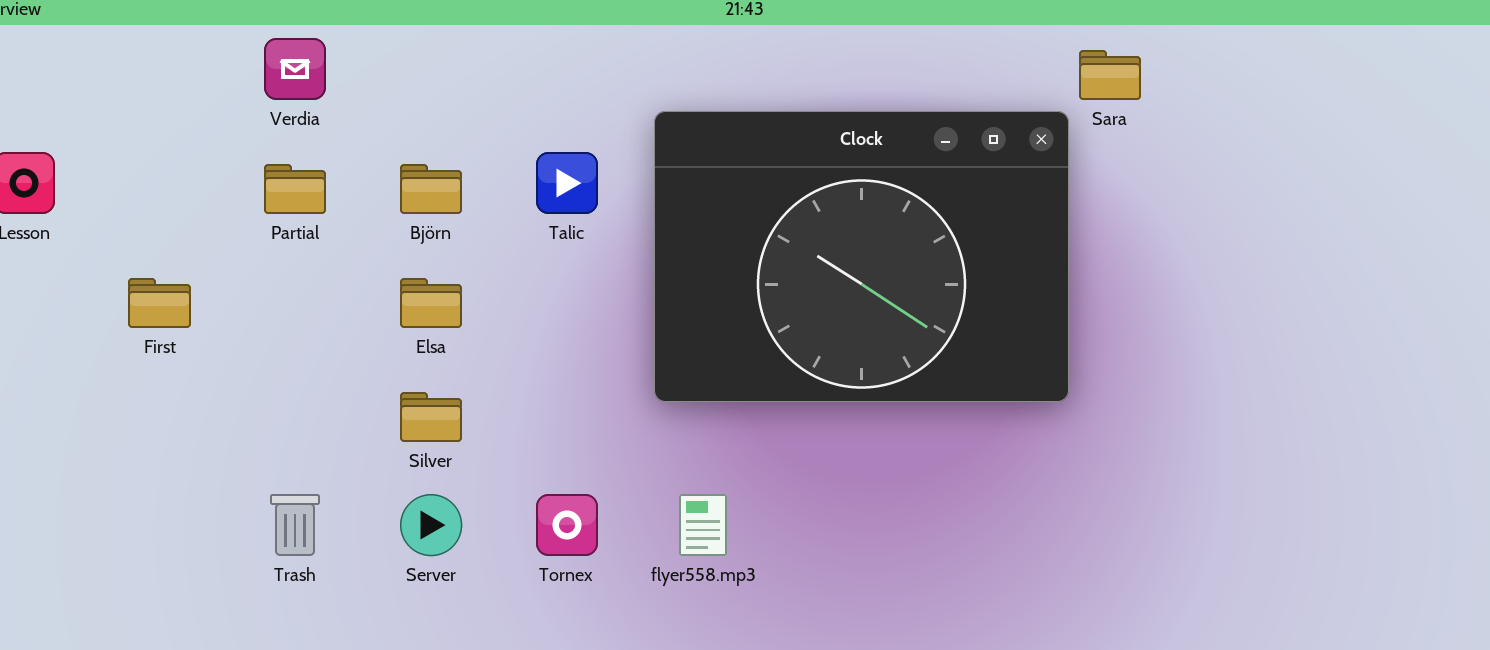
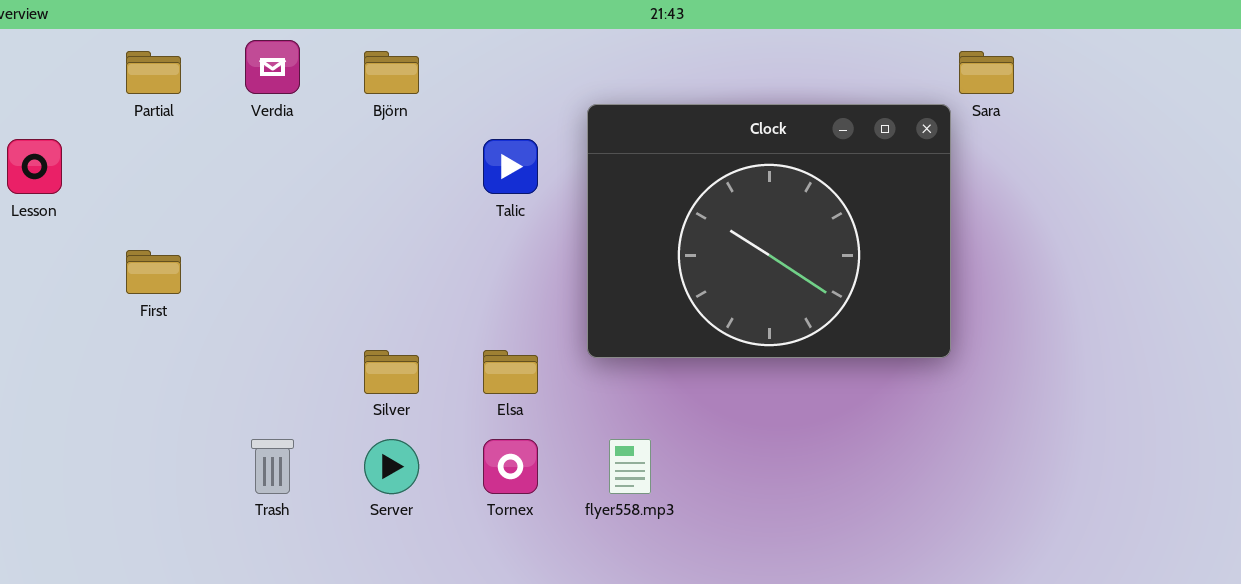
Partial: [264,164,326,214] -> [126,51,181,94], moved
Björn: [400,164,462,214] -> [364,51,419,94], moved
Elsa: [400,278,462,328] -> [483,350,538,394], moved

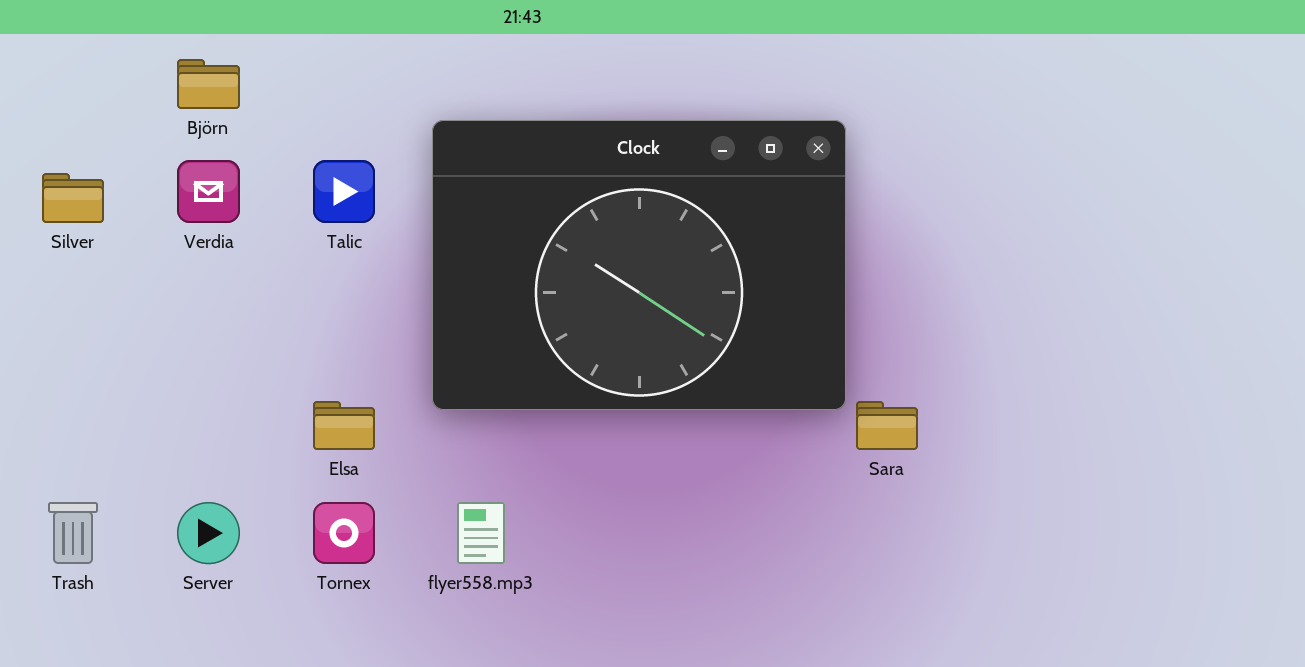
Verdia: [245,40,300,94] -> [177,160,240,223], moved
Sara: [959,51,1014,94] -> [856,401,918,450], moved
Silver: [364,350,419,394] -> [42,173,104,223], moved

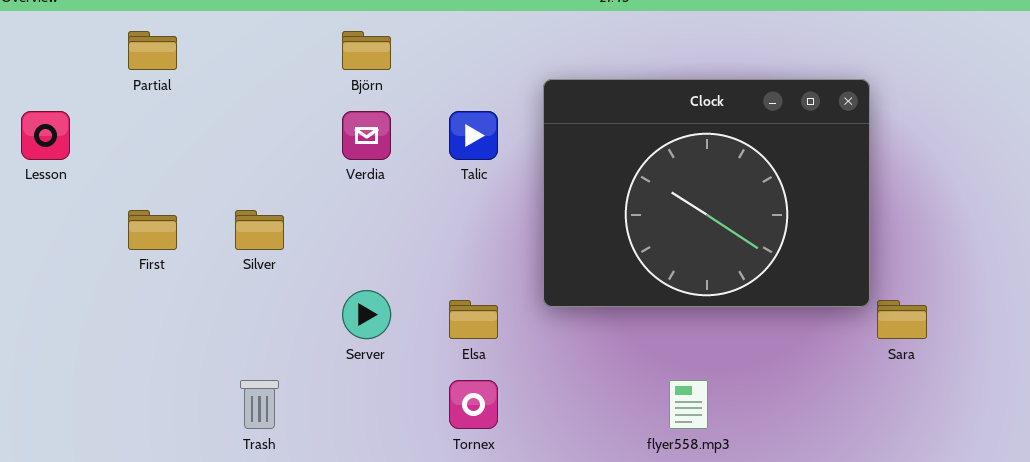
Silver: [42,173,104,223] -> [235,210,284,250], moved
Server: [177,502,240,564] -> [342,290,391,339], moved
flyer558.mp3: [457,502,505,564] -> [669,380,708,429], moved

